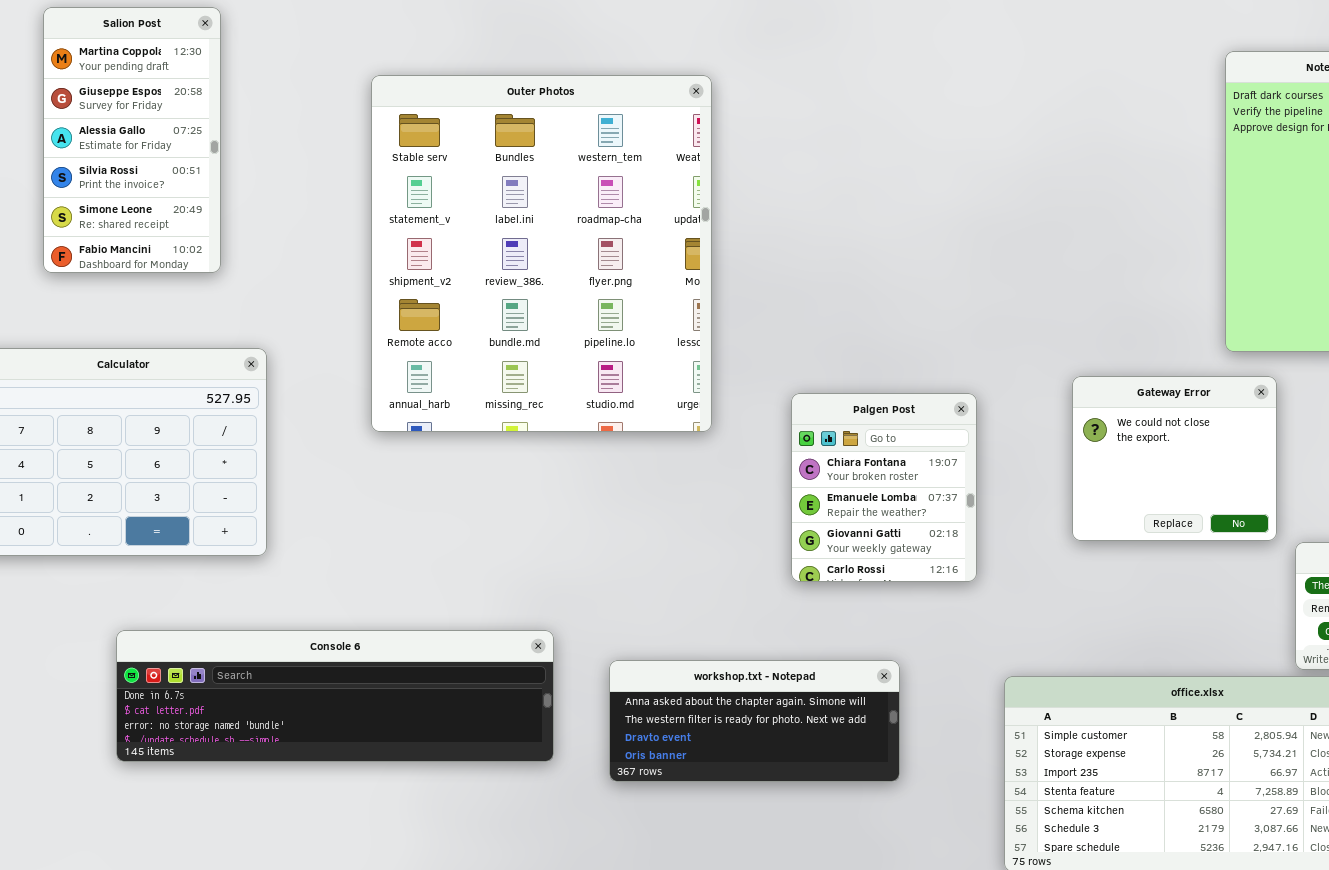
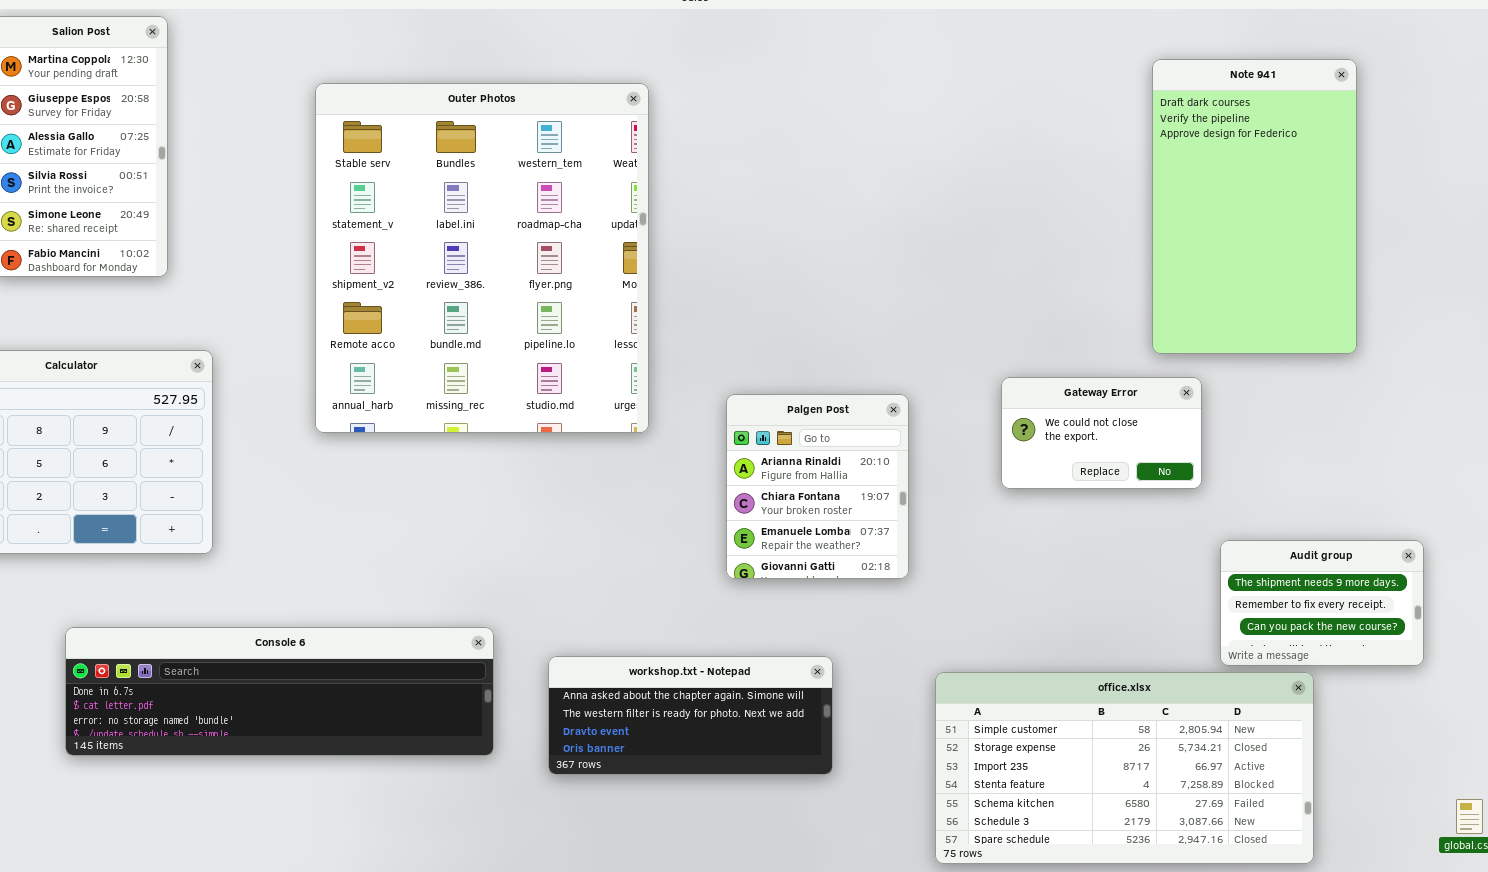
Gateway Error: [1072,376,1277,541] -> [1001,377,1202,489], resized
Palgen Post: [791,393,977,582] -> [726,394,909,579], scrolled up 1 row

